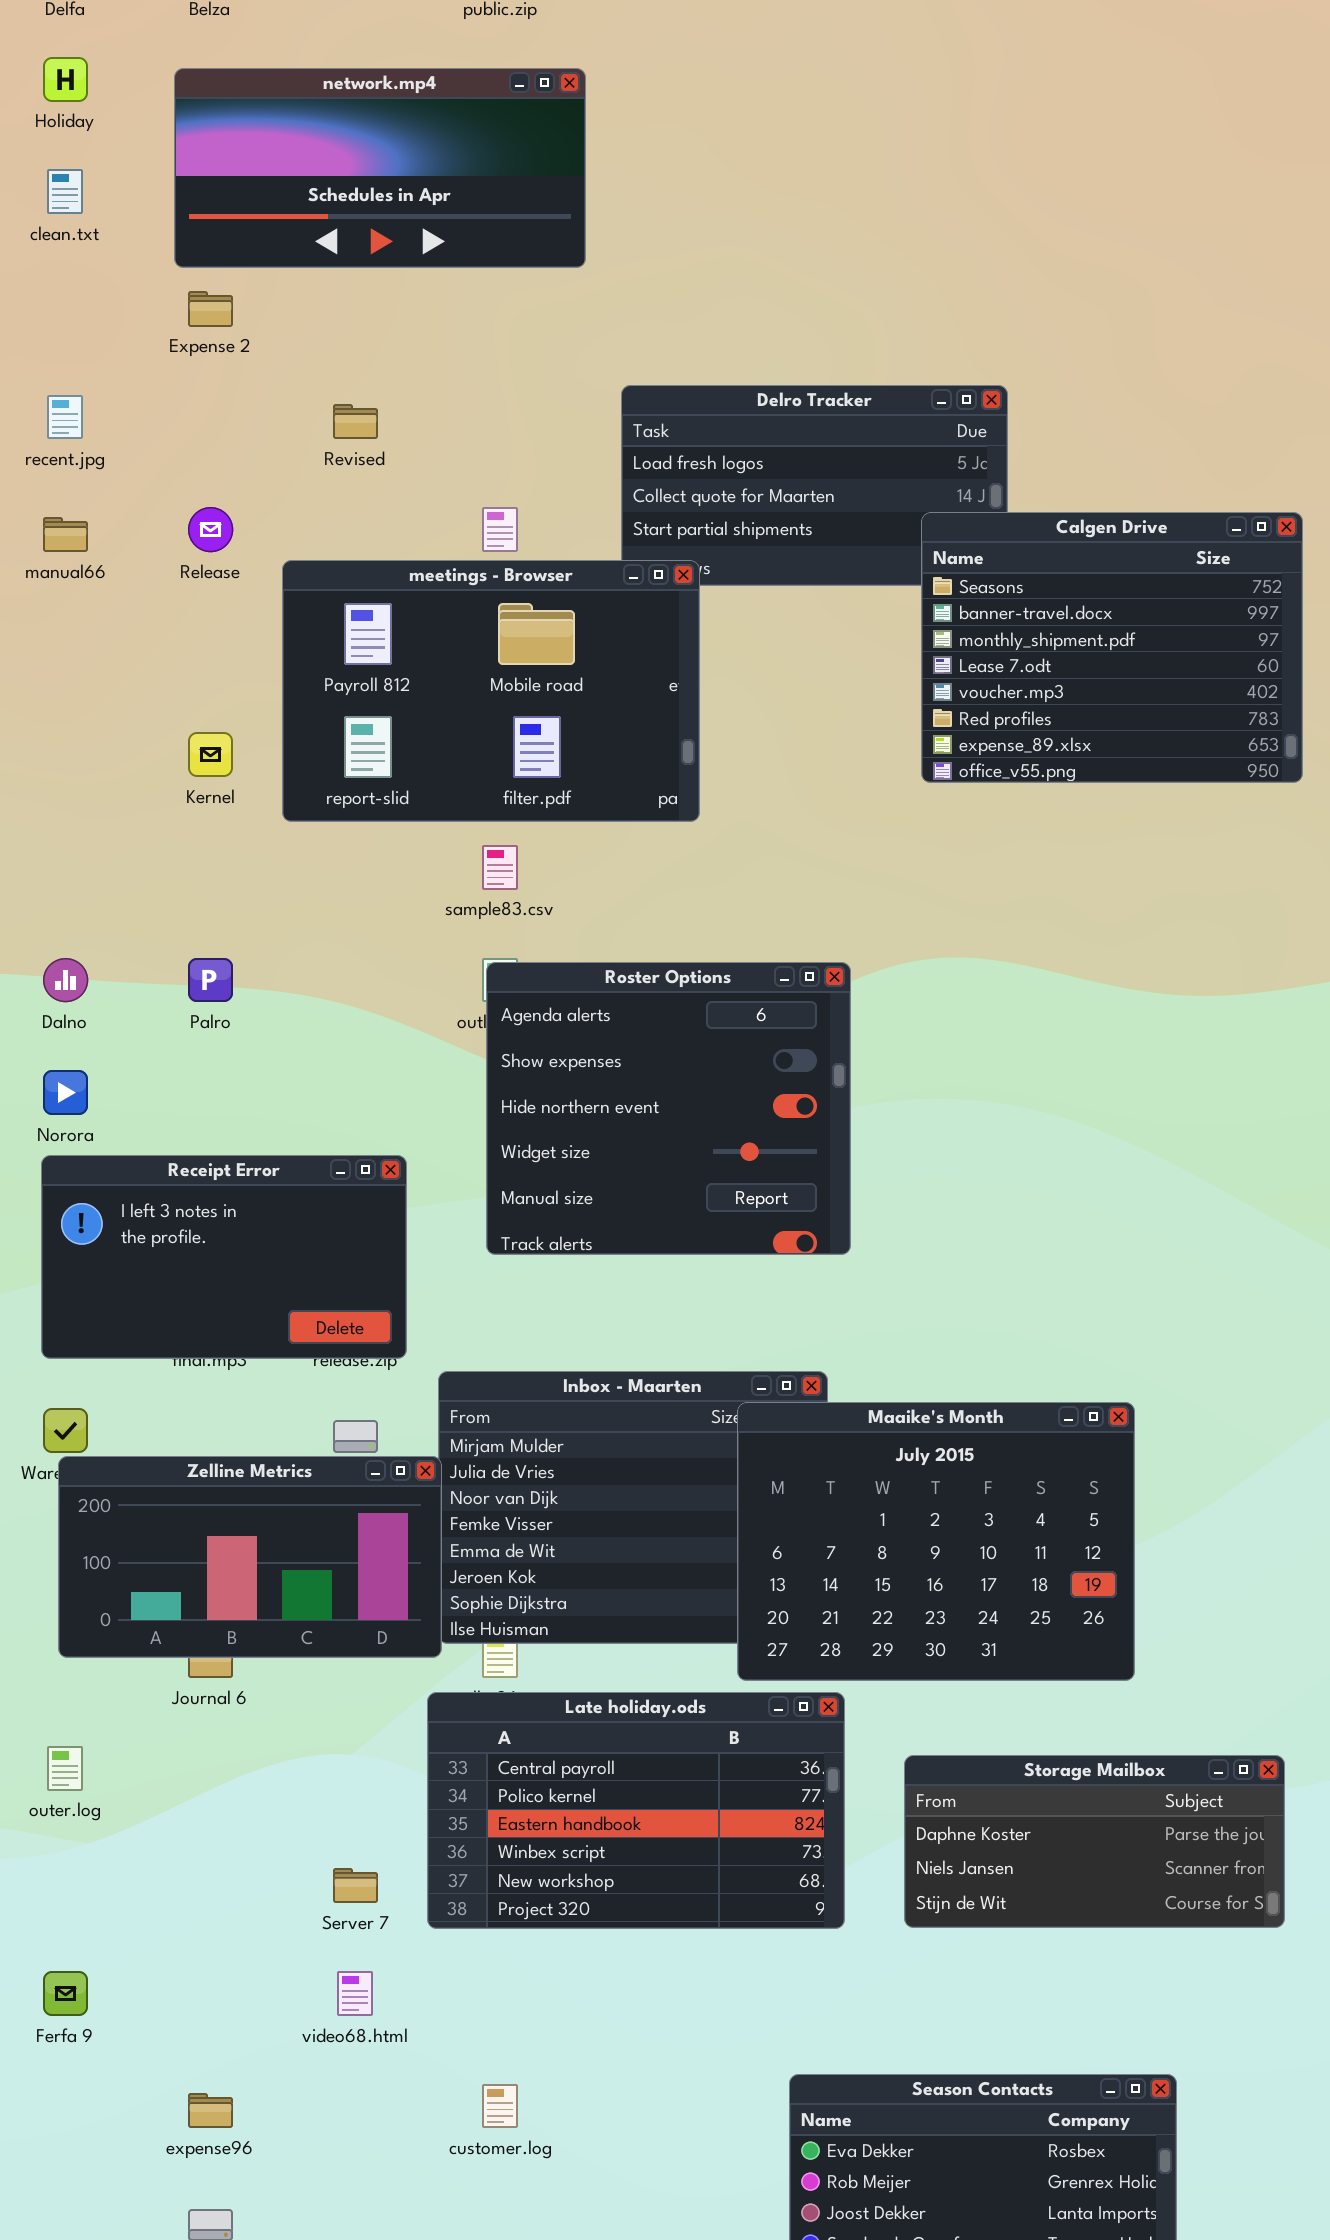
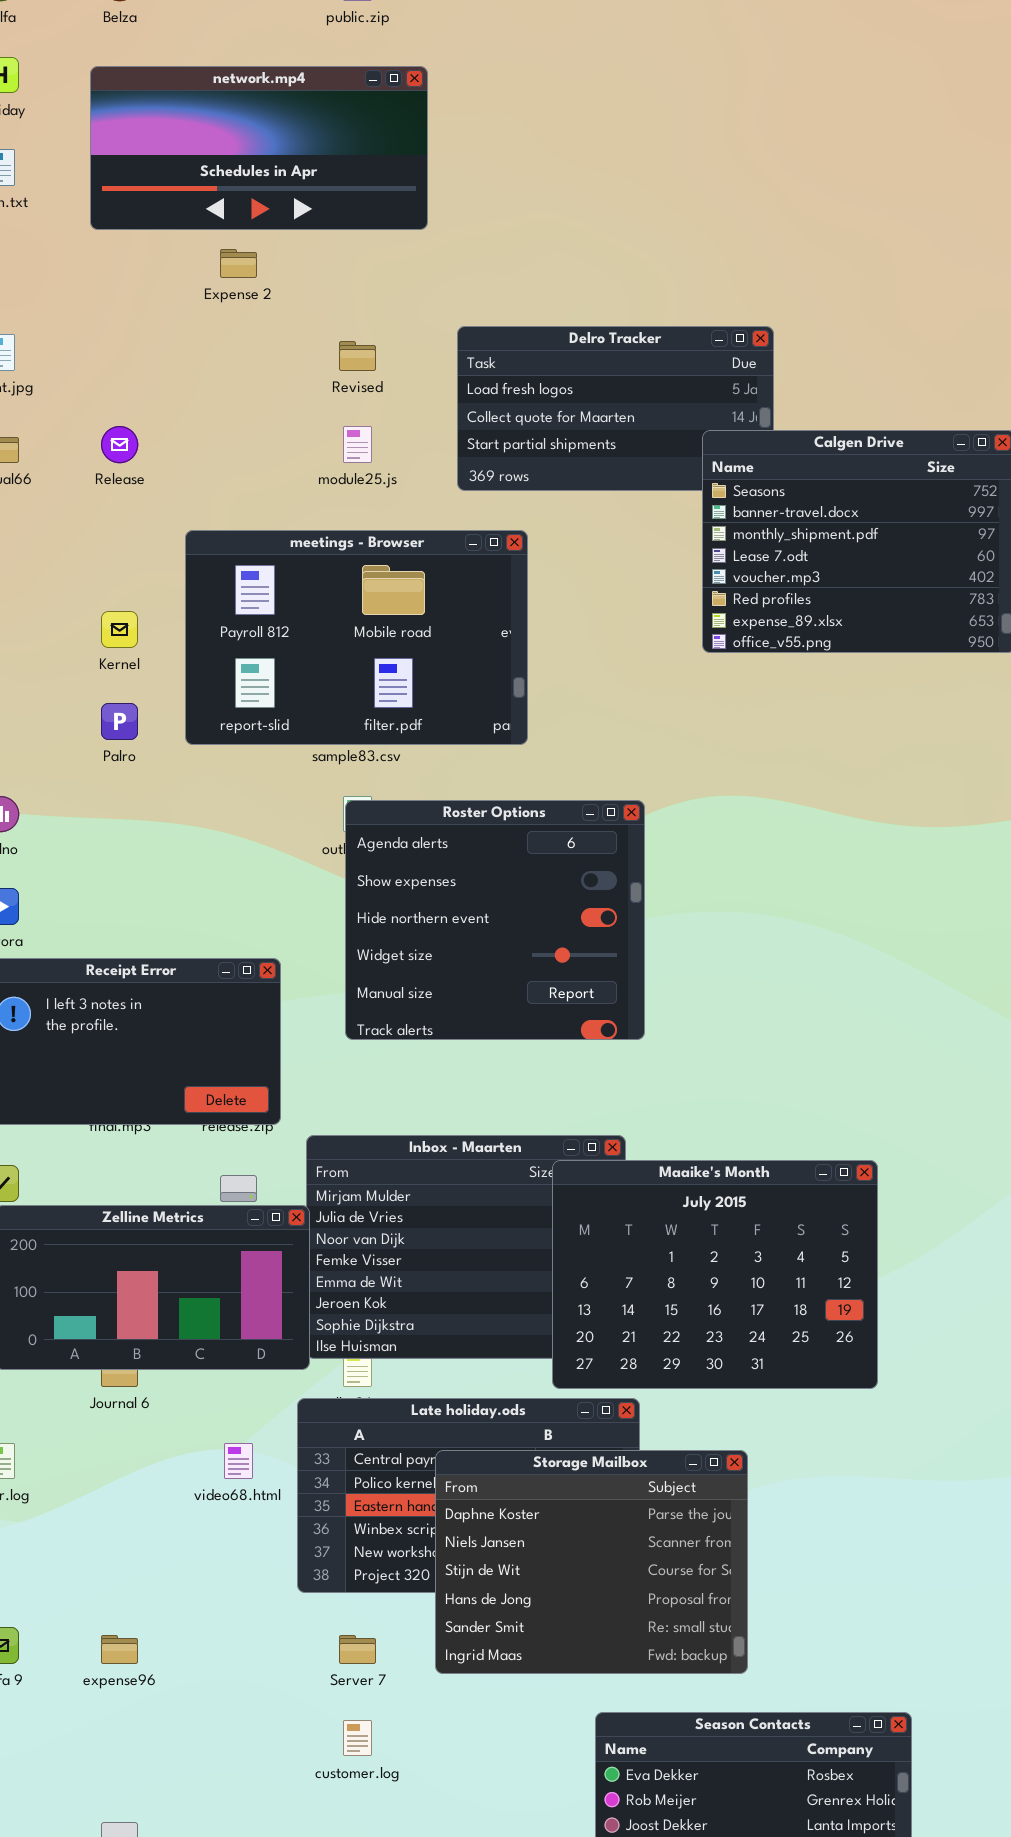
Expense 2: [188,291,233,327] -> [220,249,257,278], moved
Revised: [333,404,378,439] -> [339,341,376,371], moved
meetings - Browser: [282,560,700,822] -> [185,530,528,745], moved
Palro: [188,958,233,1002] -> [101,703,138,740], moved
Storage Mailbox: [904,1755,1285,1928] -> [435,1450,748,1674], moved, resized
Server 7: [333,1868,378,1903] -> [339,1635,376,1664], moved
video68.html: [337,1971,373,2016] -> [224,1443,253,1479], moved
expense96: [188,2093,233,2128] -> [101,1635,138,1664], moved

